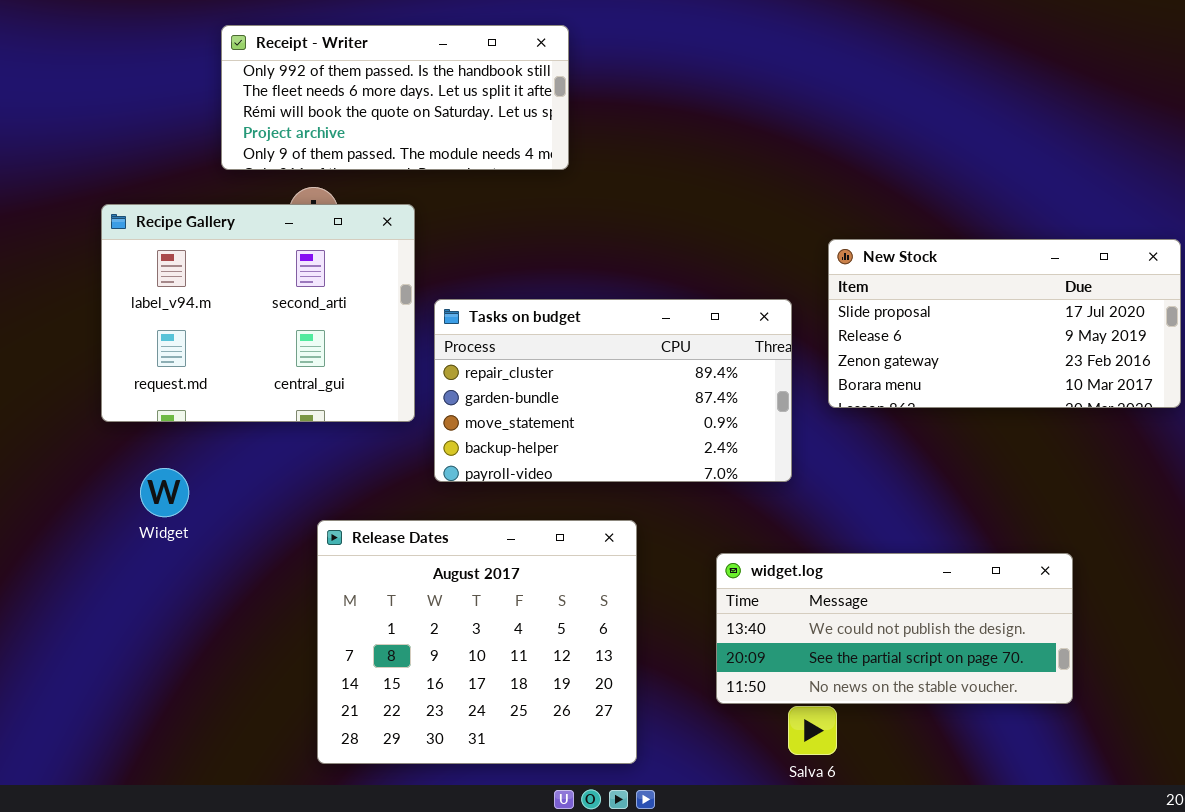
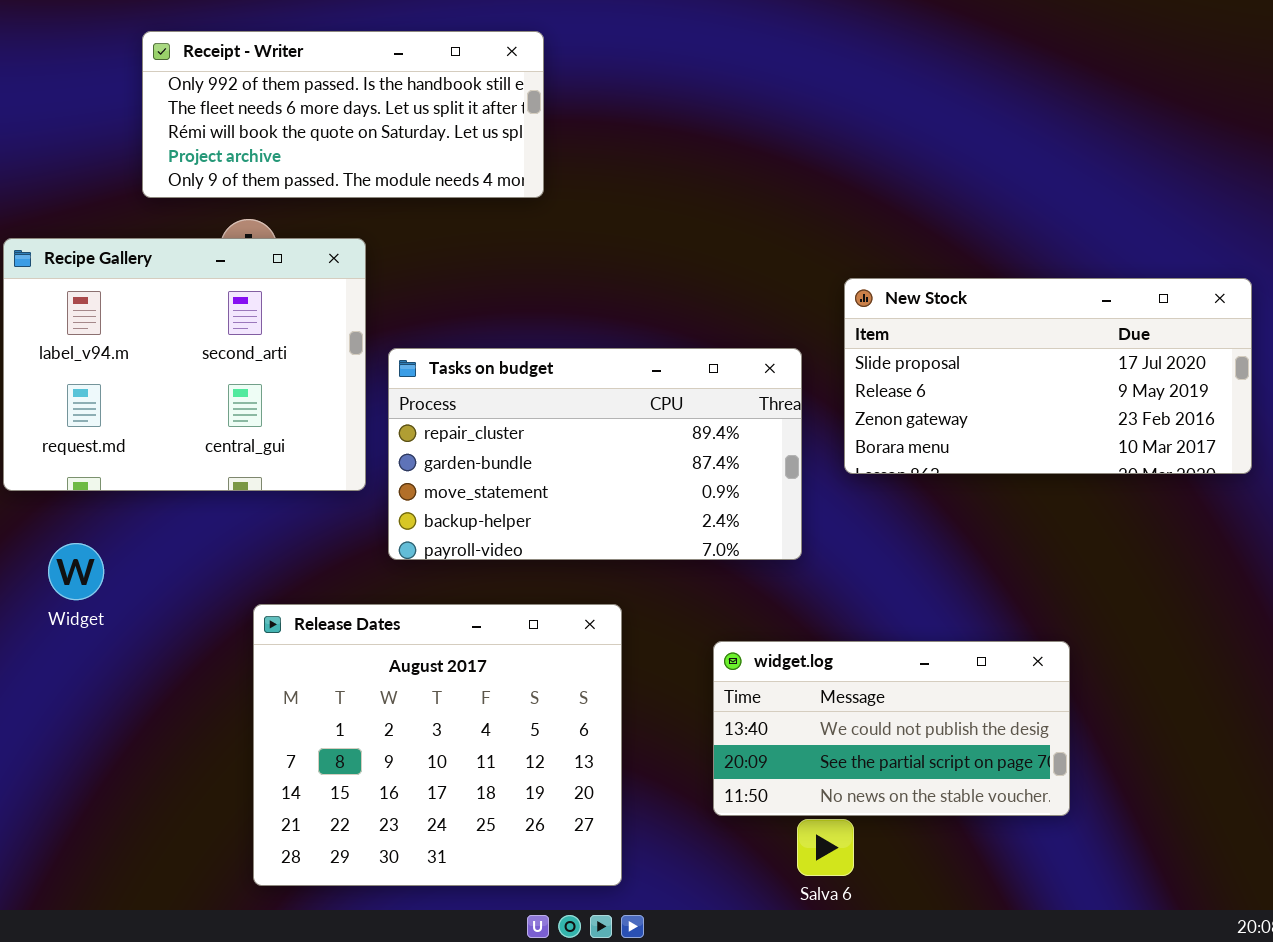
widget.log: [716,553,1073,704] -> [713,641,1070,816], resized

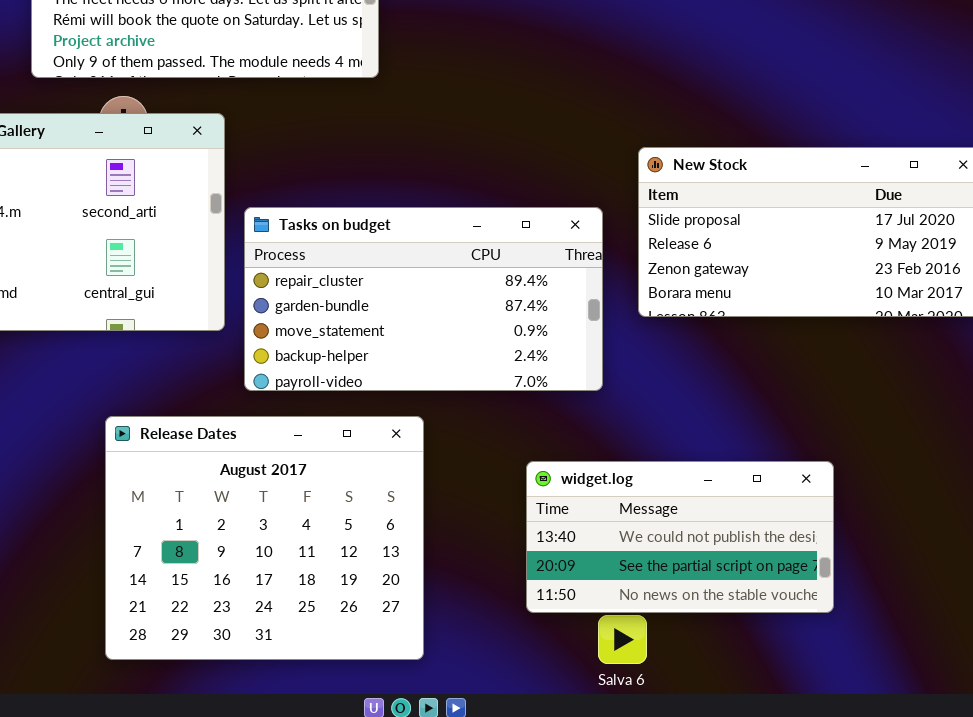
Release Dates: [253,604,622,886] -> [105,416,424,660], moved

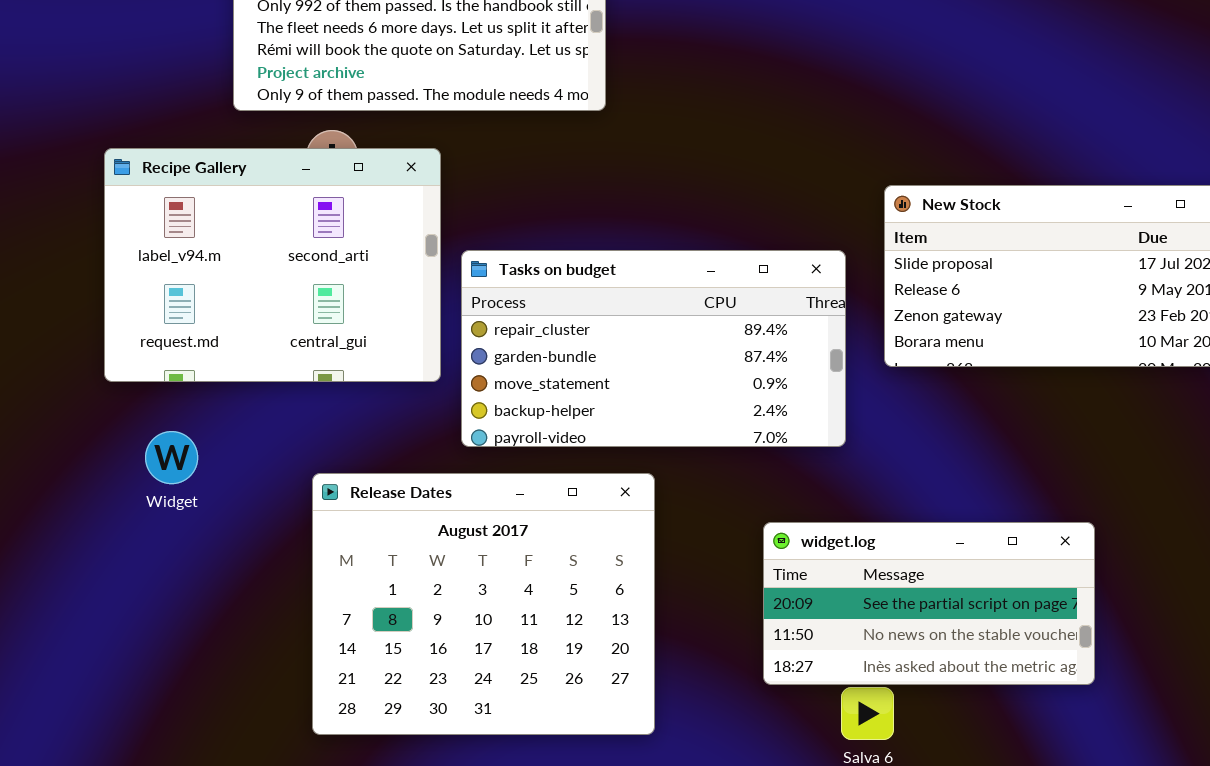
widget.log: [526,461,834,613] -> [763,522,1095,685], scrolled down 1 row

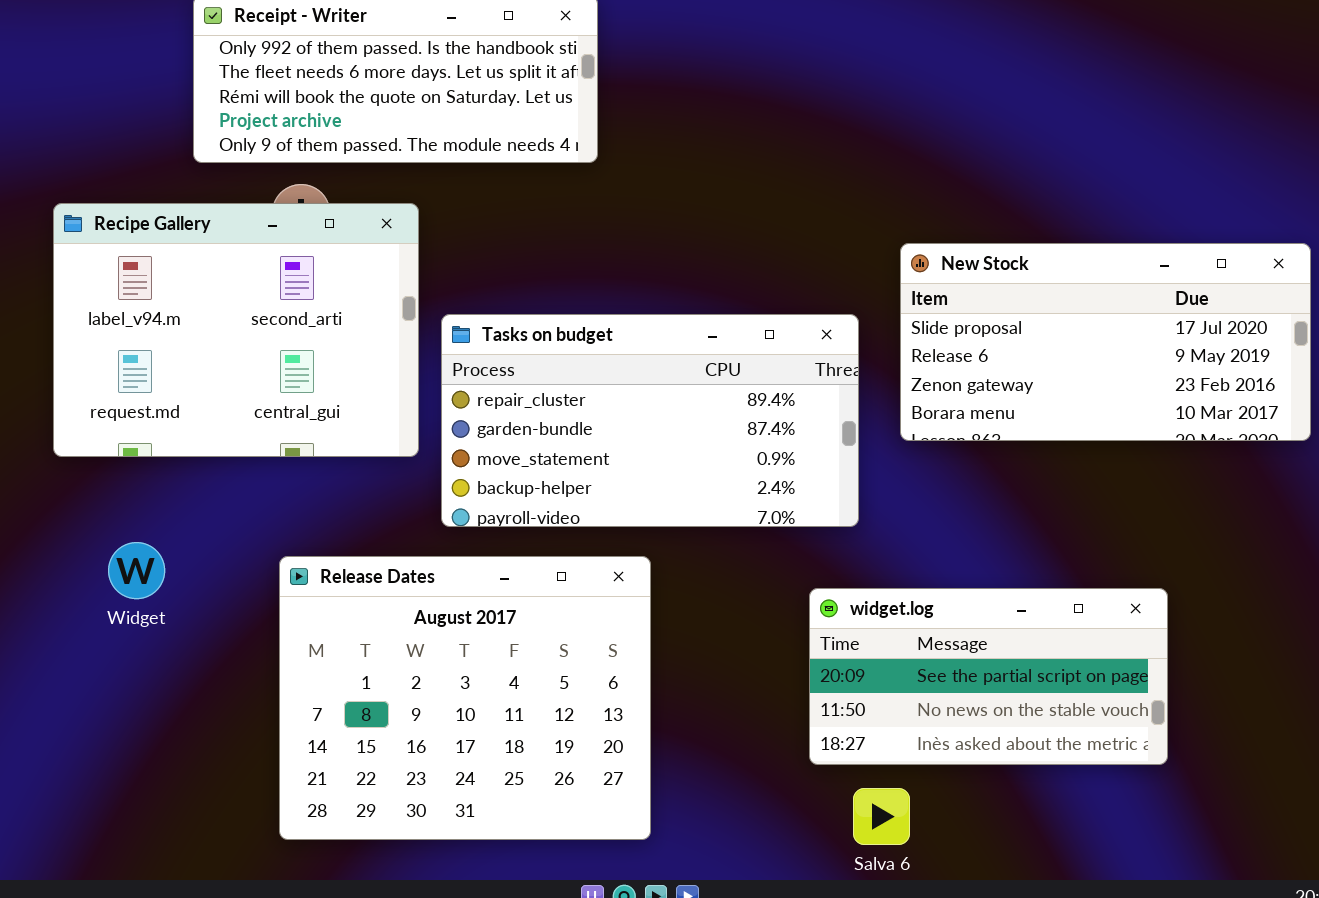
Widget: [145,431,198,484] -> [108,542,165,599], moved
widget.log: [763,522,1095,685] -> [809,588,1168,765], moved

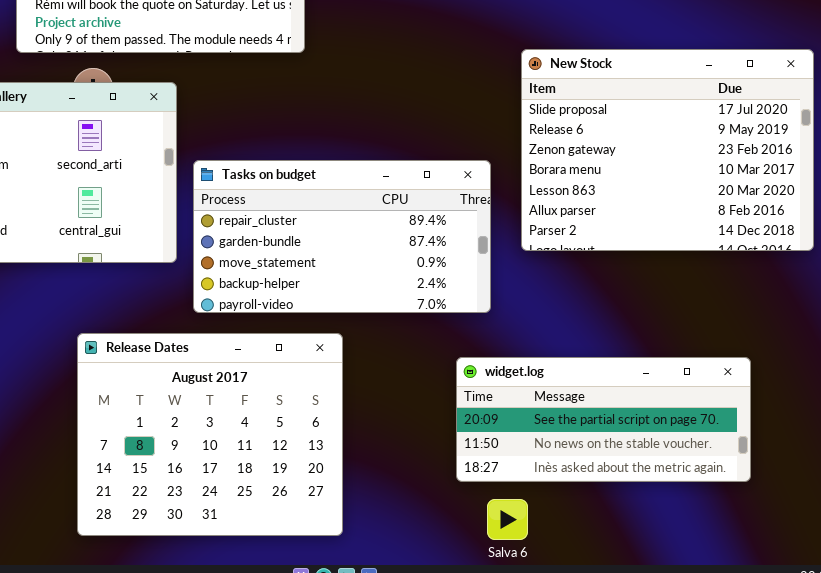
New Stock: [900,243,1311,441] -> [521,49,814,251], resized
widget.log: [809,588,1168,765] -> [456,357,751,482], resized

